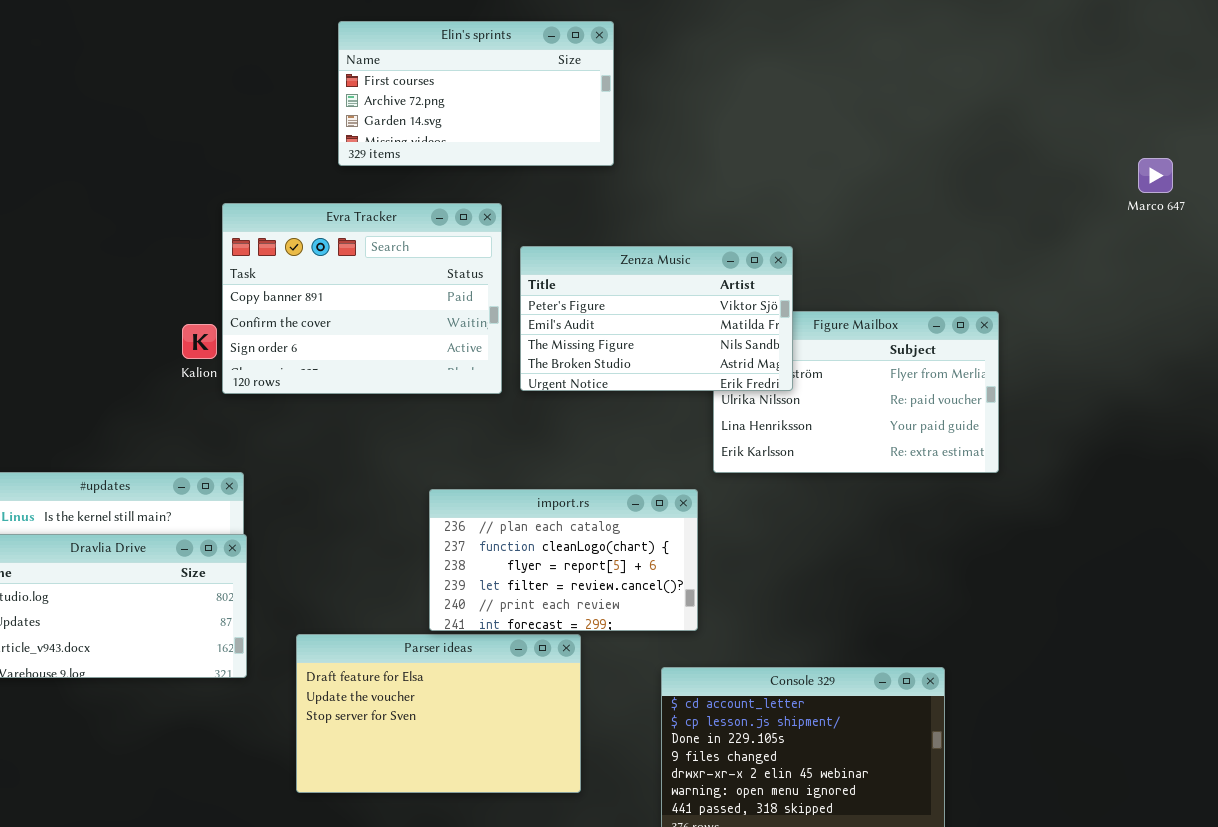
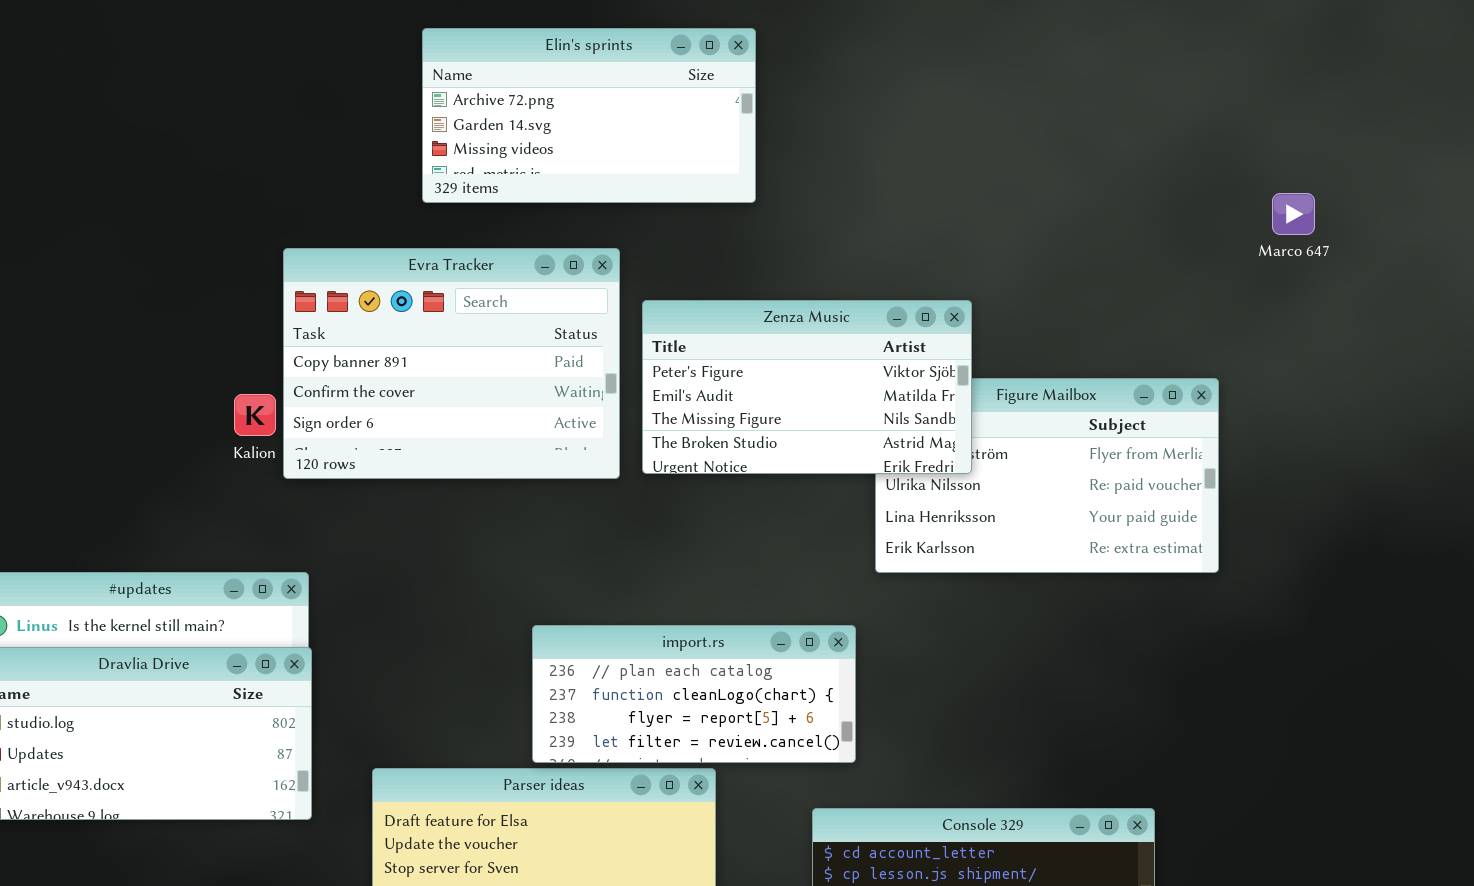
Elin's sprints: [338,21,614,166] -> [422,28,756,203], scrolled down 1 row
Marco 647: [1138,158,1173,193] -> [1272,193,1315,235], moved
import.rs: [429,489,698,631] -> [532,625,856,763], resized

